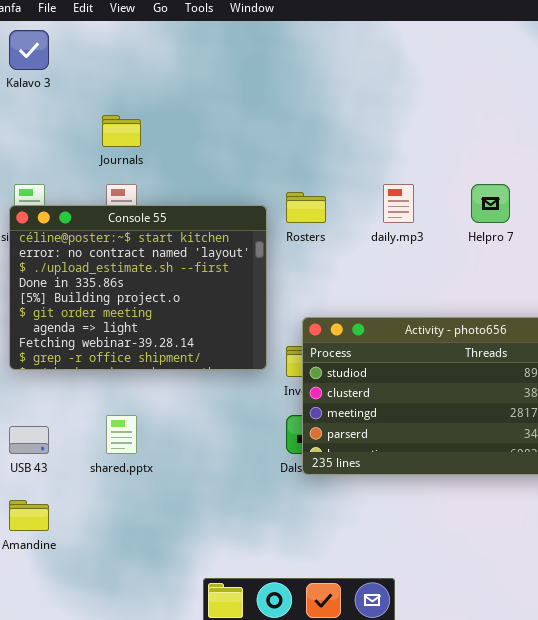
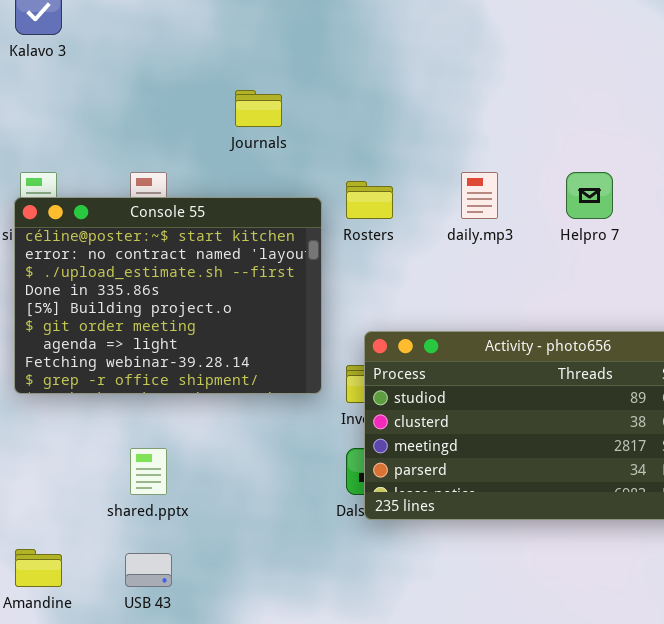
Journals: [102,115,141,147] -> [235,90,282,127], moved
USB 43: [9,426,49,454] -> [125,553,172,587], moved

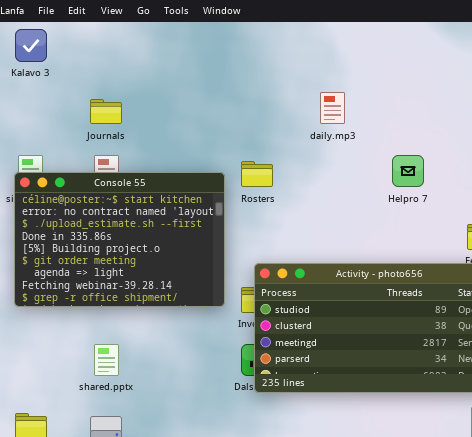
Journals: [235,90,282,127] -> [90,99,122,124], moved
daily.mp3: [461,172,498,219] -> [320,92,345,124], moved

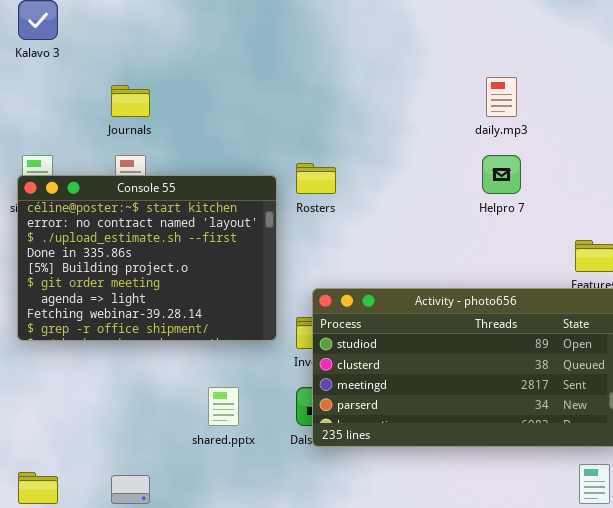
daily.mp3: [320,92,345,124] -> [486,77,517,117], moved
shared.pptx: [94,344,119,376] -> [208,387,239,426], moved

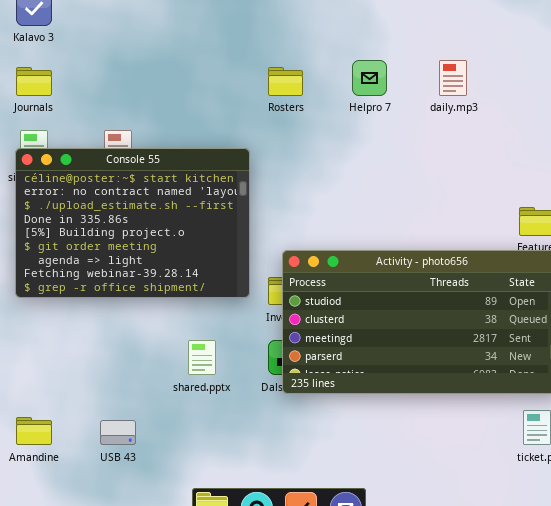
Journals: [111,85,150,117] -> [16,67,52,96], moved
Helpro 7: [482,155,521,194] -> [352,60,387,96], moved
Rosters: [296,163,336,194] -> [268,67,303,96], moved

